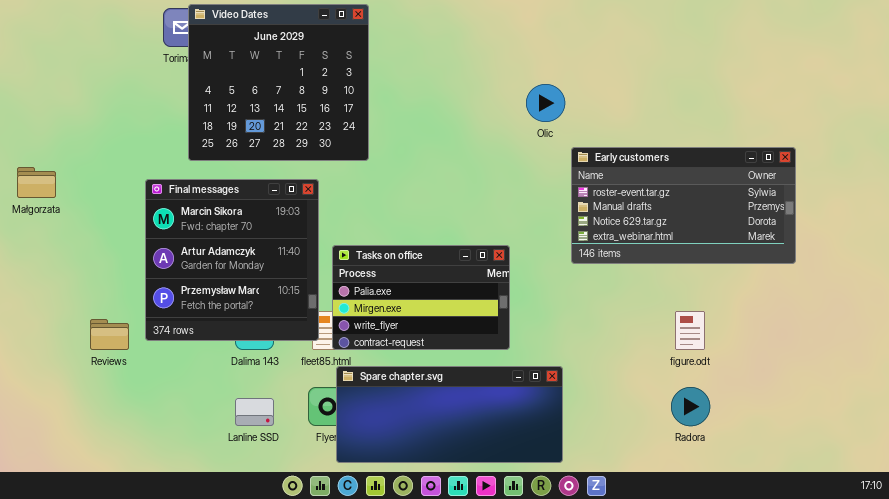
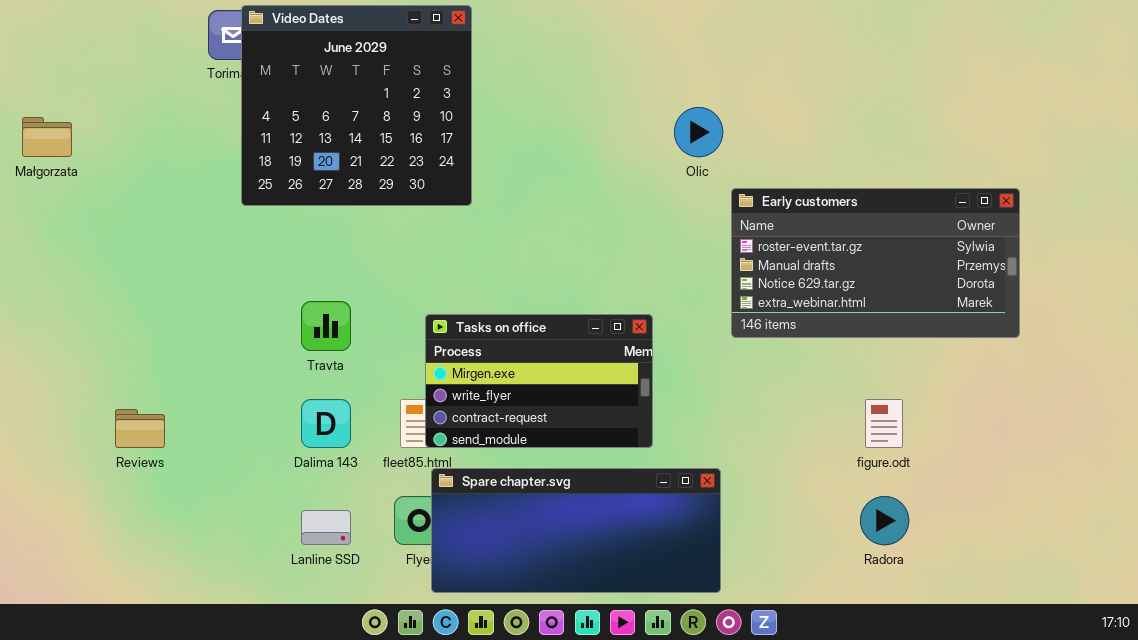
Małgorzata: [17,167,56,198] -> [22,117,72,157], moved
Final messages: [145,179,319,341] -> none, closed
Tasks on office: [332,245,510,350] -> [425,314,653,448], scrolled down 1 row

